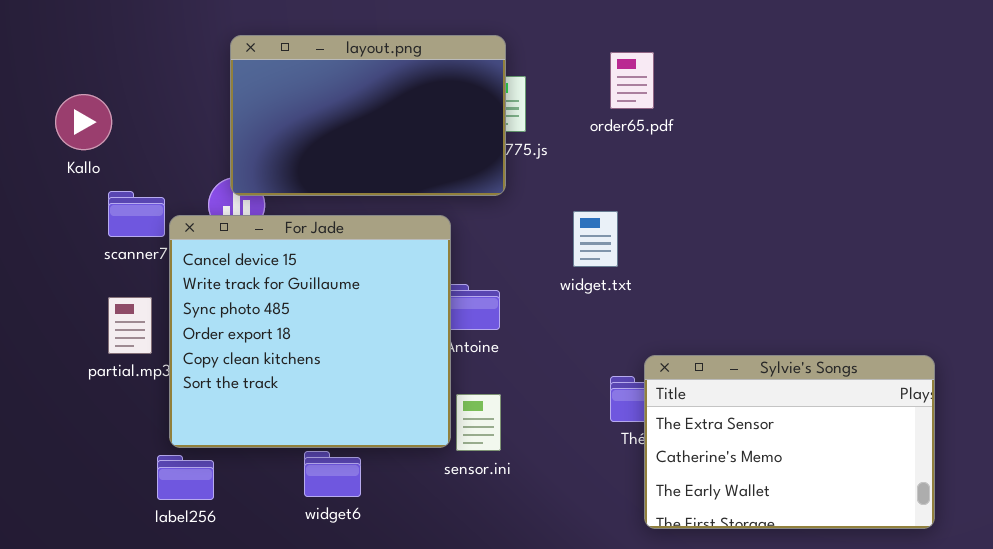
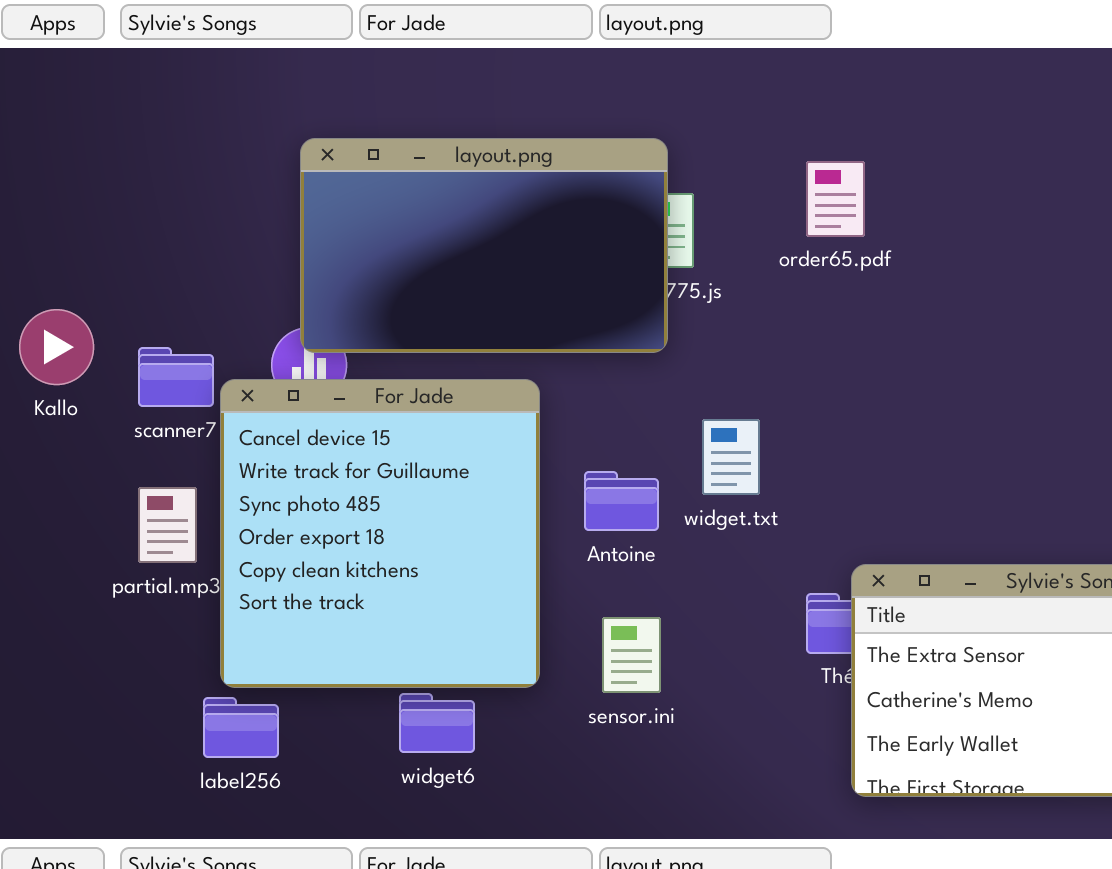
Kallo: [55,94,112,150] -> [19,309,94,385], moved
widget.txt: [573,211,618,267] -> [702,419,760,495], moved
For Jade: [169,215,451,448] -> [220,379,540,688], resized

